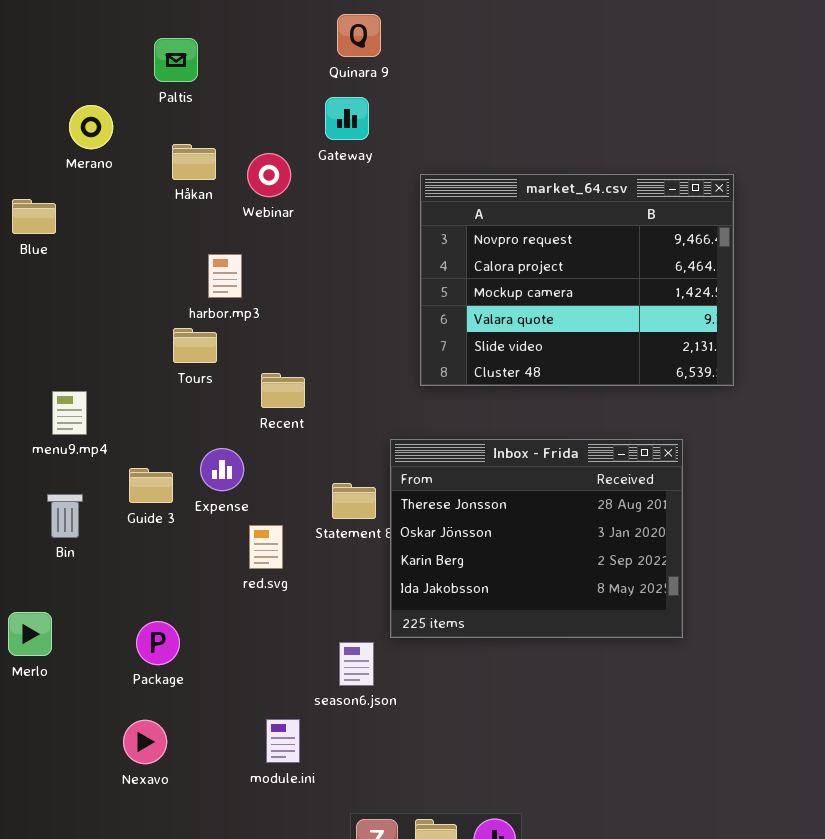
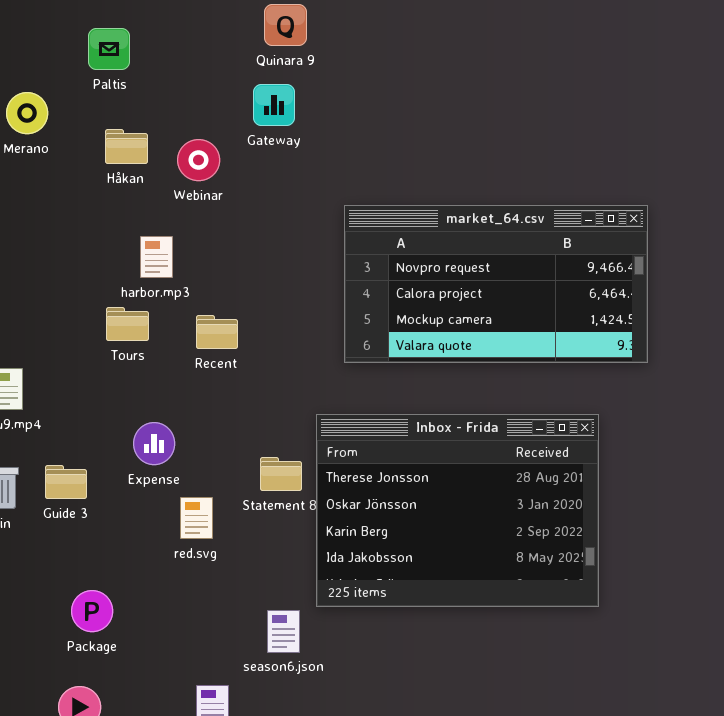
market_64.csv: [420,174,734,386] -> [344,205,648,363], resized
Recent: [261,373,305,408] -> [196,315,238,349], moved
Guide 3: [129,468,173,503] -> [45,465,87,499], moved

